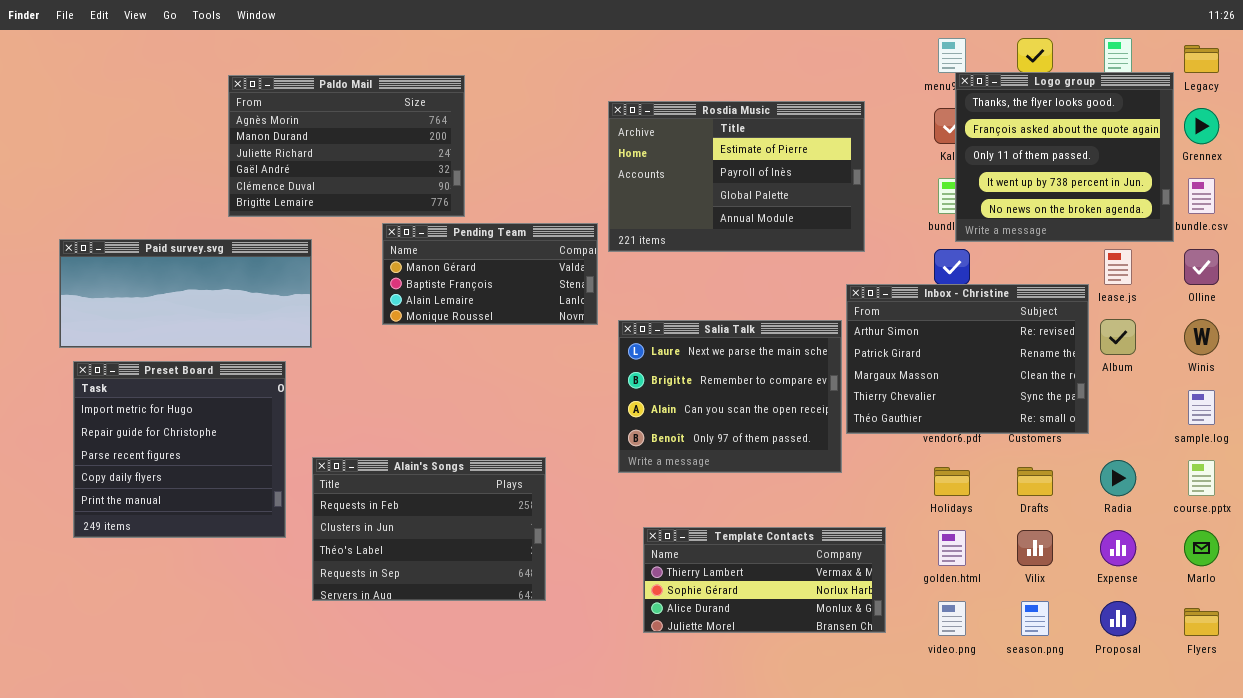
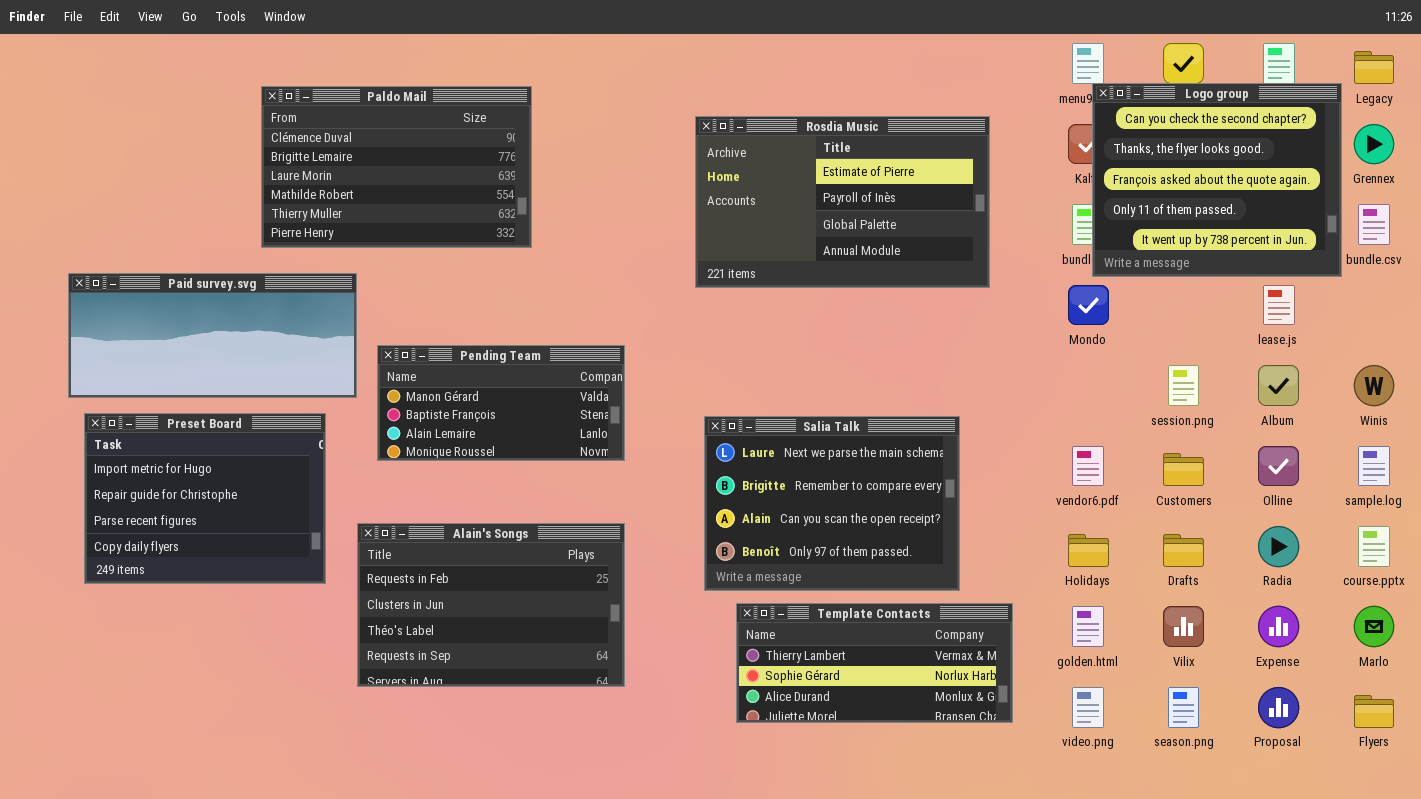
Logo group: [955,72,1174,242] -> [1092,83,1342,277], scrolled up 1 row
Paldo Mail: [228,75,465,217] -> [261,86,532,248], scrolled down 4 rows
Pending Team: [382,223,598,325] -> [377,345,625,461], moved
Olline: [1184,249,1219,285] -> [1258,446,1299,486], moved
Inbox - Christine: [846,284,1089,434] -> none, closed
Salia Talk: [618,320,842,473] -> [704,416,960,591], moved
Preset Board: [73,361,286,538] -> [84,413,326,584], resized

